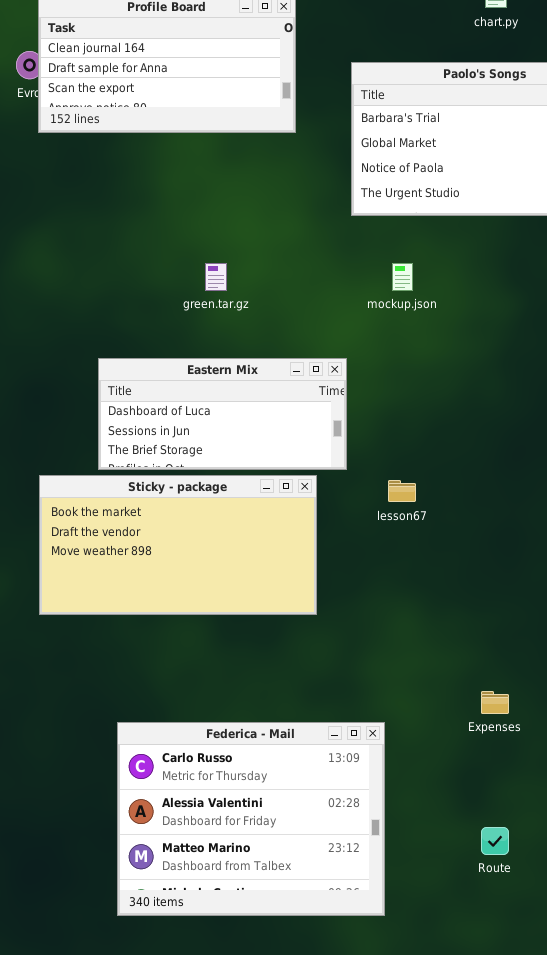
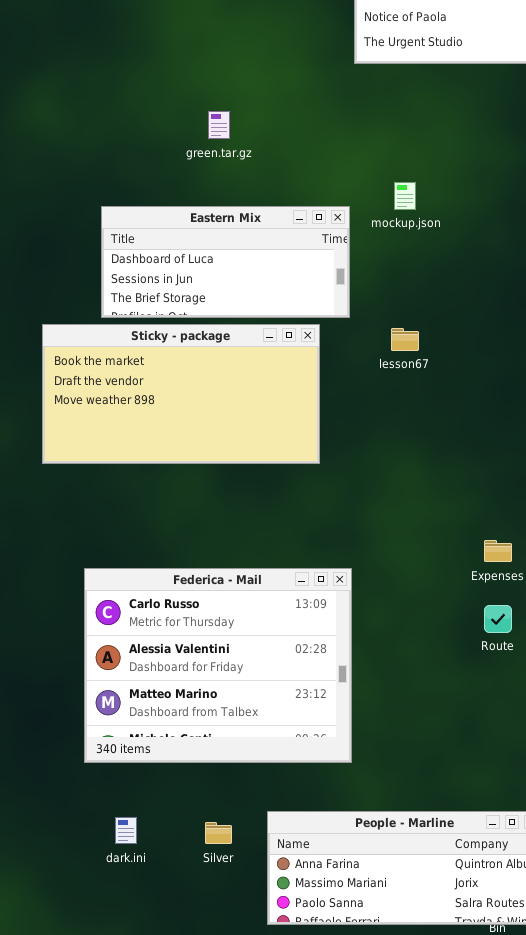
mockup.json: [392,263,413,291] -> [394,182,416,210], moved
Federica - Mail: [117,722,385,916] -> [84,568,352,763], moved
Route: [481,827,509,855] -> [484,605,512,633], moved

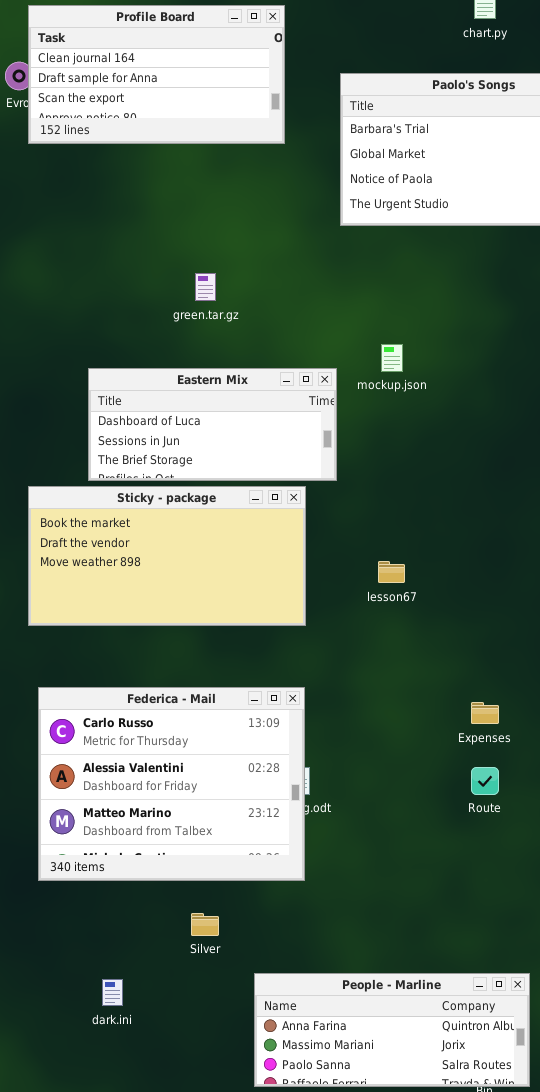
lesson67: [391,328,419,351] -> [378,561,405,583], moved
Federica - Mail: [84,568,352,763] -> [38,687,305,881], moved
Silver: [205,822,232,844] -> [191,913,219,936], moved

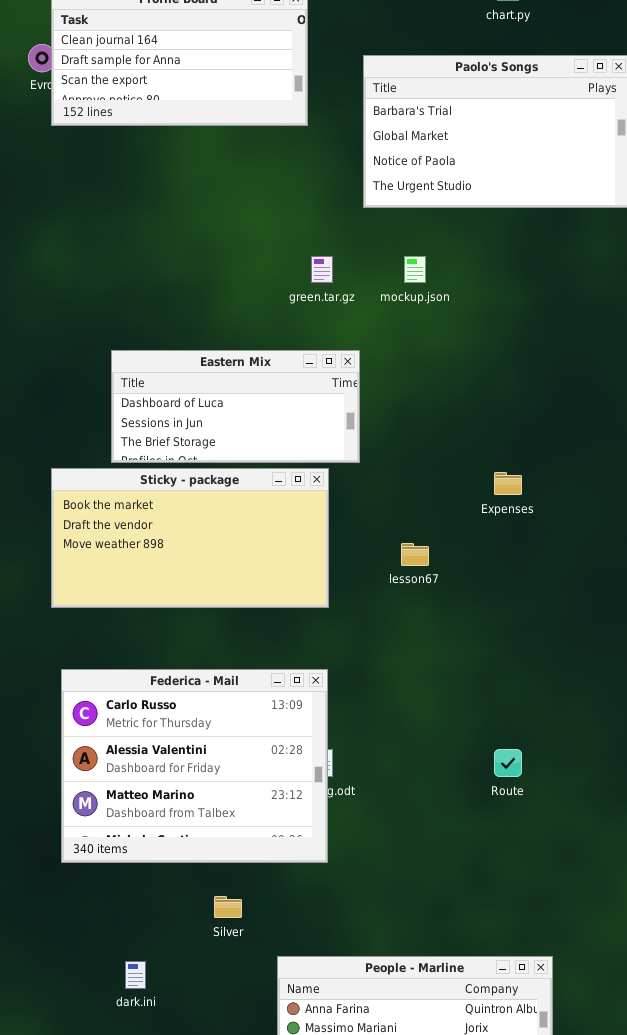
green.tar.gz: [195,273,216,301] -> [311,256,333,283], moved
mockup.json: [381,344,403,372] -> [404,256,426,283], moved
Expenses: [471,702,499,724] -> [494,472,522,495], moved

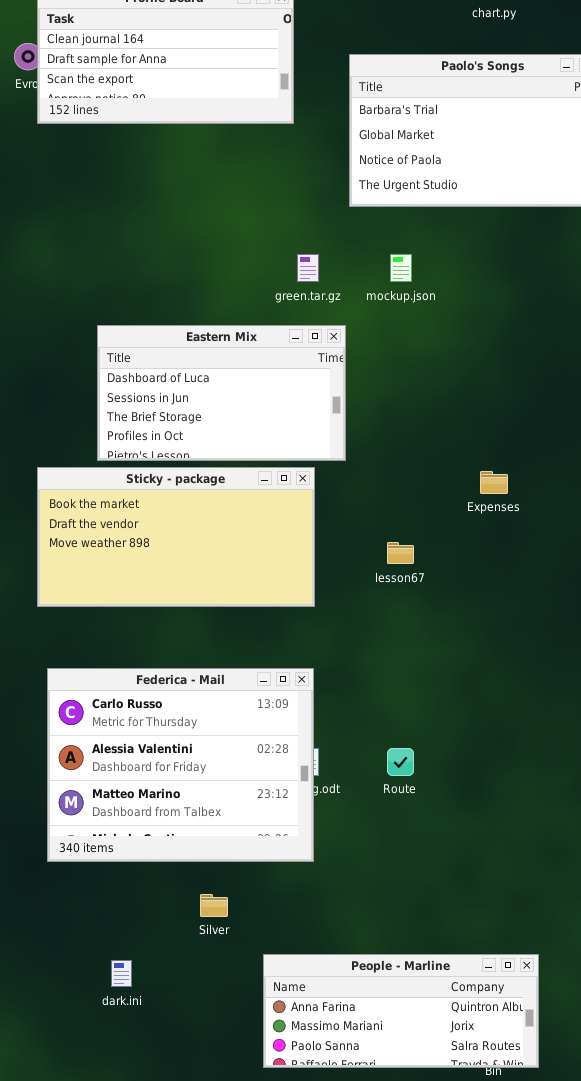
Eastern Mix: [111,350,360,463] -> [97,325,346,461], resized
Route: [494,749,522,777] -> [387,748,414,776], moved

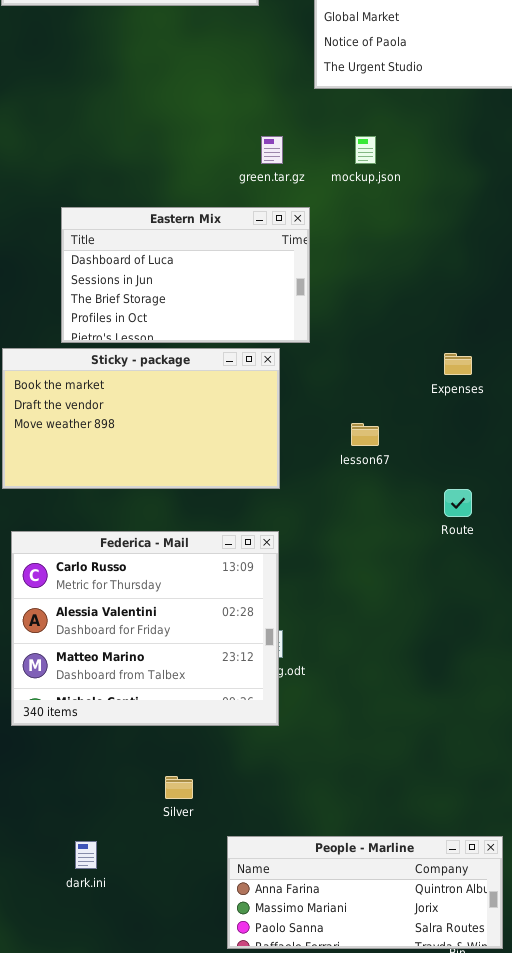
Federica - Mail: [47,668,314,862] -> [11,531,279,726], moved
Route: [387,748,414,776] -> [444,489,472,517], moved

